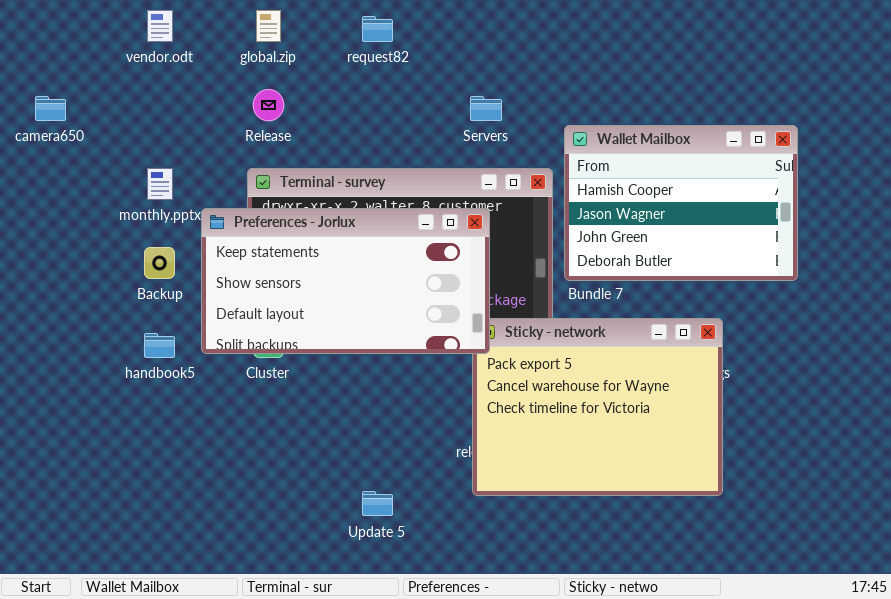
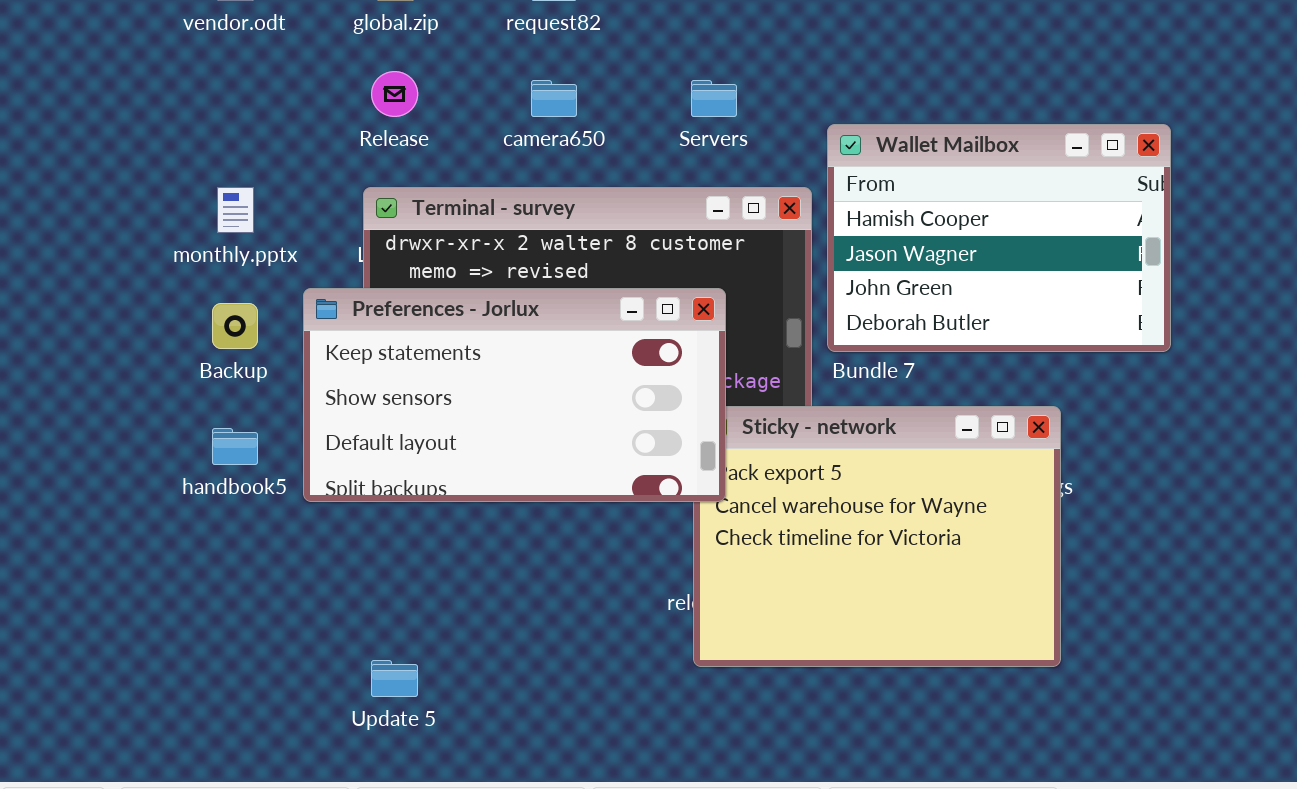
camera650: [35,96,66,121] -> [531,80,577,117], moved
Preferences - Jorlux: [201,208,490,354] -> [303,288,726,502], moved
Update 5: [362,491,393,516] -> [371,660,418,697], moved

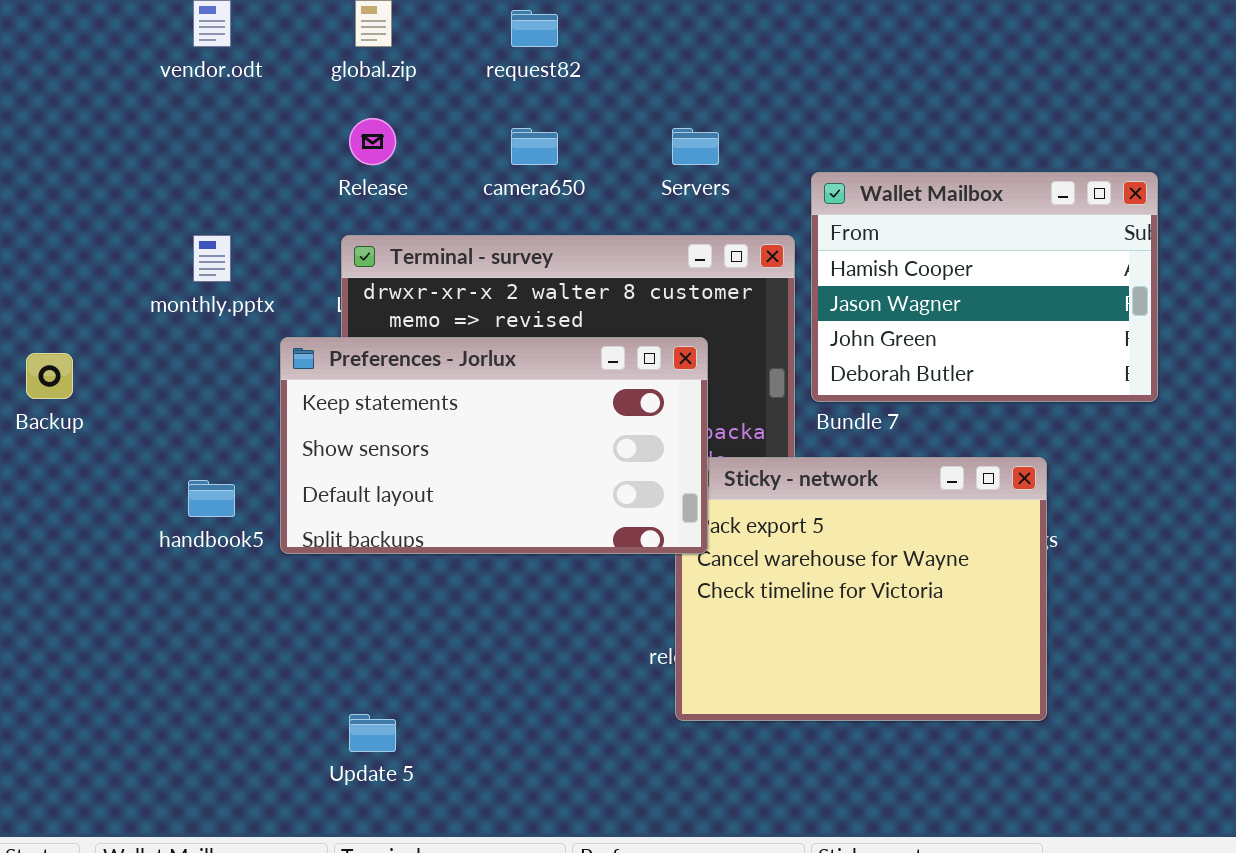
Backup: [212,303,258,349] -> [26,353,73,399], moved

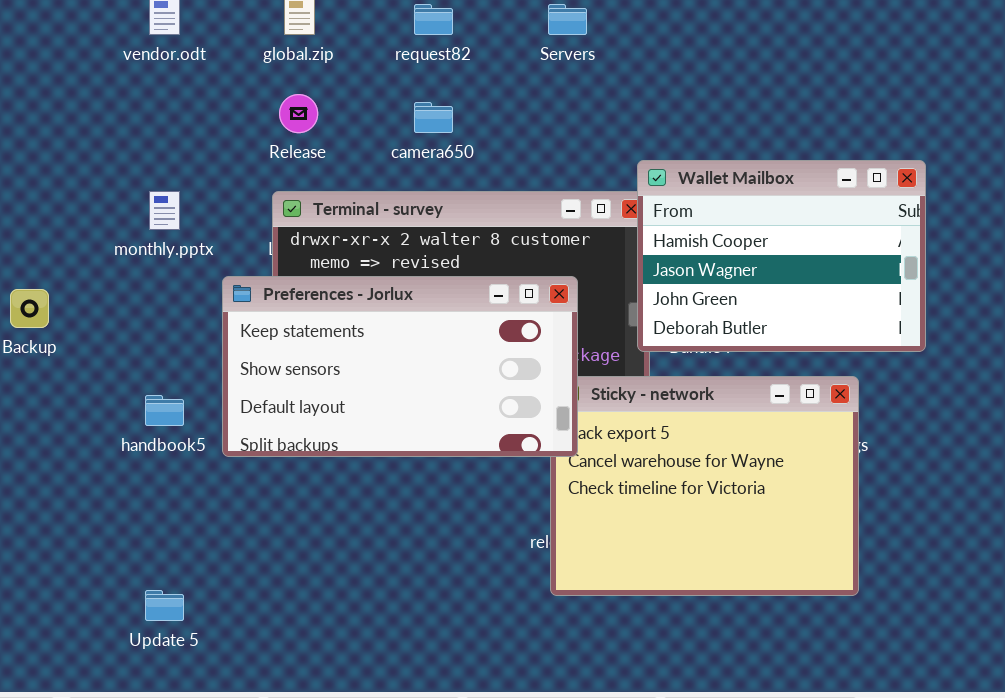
Servers: [672,128,719,165] -> [548,4,587,35], moved
Wallet Mailbox: [811,172,1158,402] -> [637,160,926,352], moved
Update 5: [349,714,396,752] -> [145,590,184,621], moved

